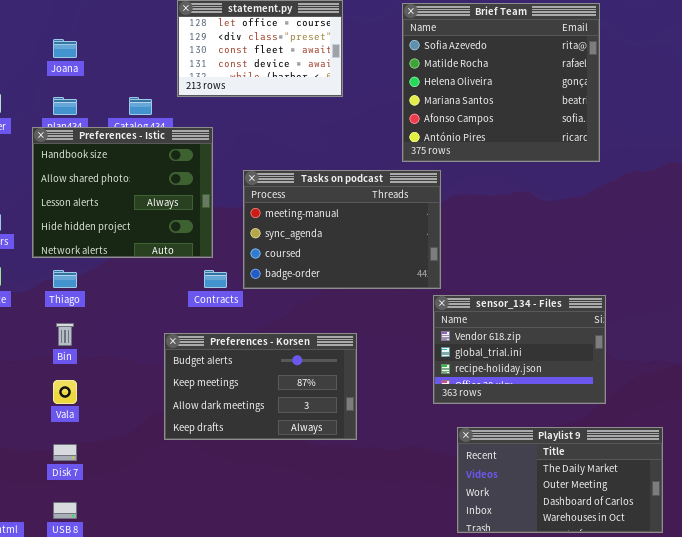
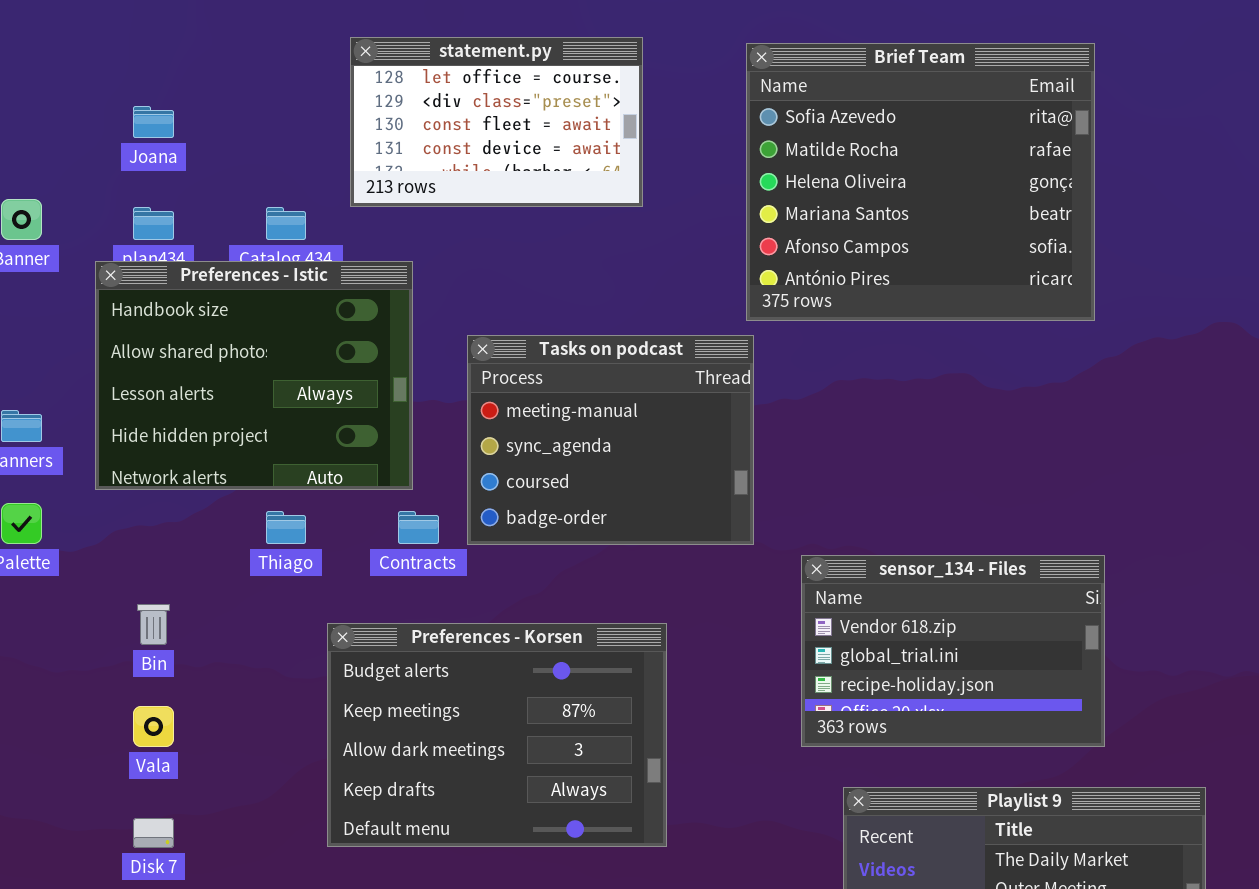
Tasks on podcast: [243,170,441,289] -> [467,335,754,545], resized
Thiago: [53,270,77,288] -> [266,511,306,544], moved
Preferences - Korsen: [164,333,357,440] -> [327,623,667,847], resized

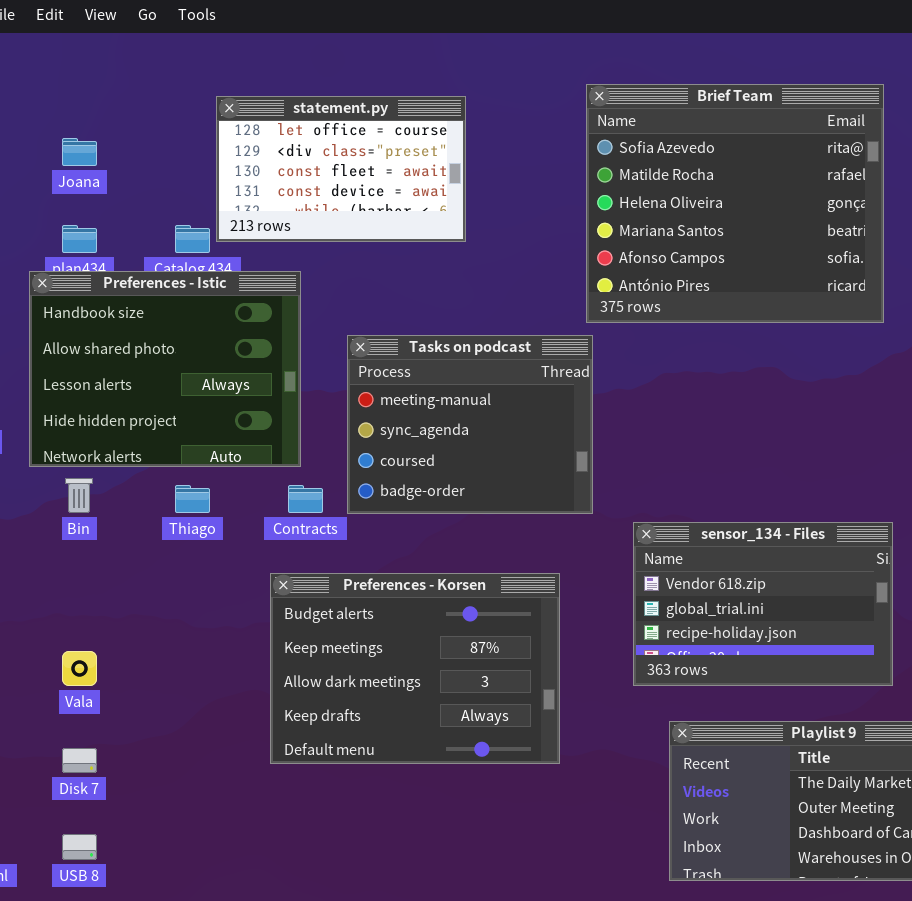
statement.py: [350,37,643,207] -> [216,96,466,242], moved
Bin: [137,604,170,645] -> [65,478,93,513], moved
Preferences - Korsen: [327,623,667,847] -> [270,573,560,764], moved

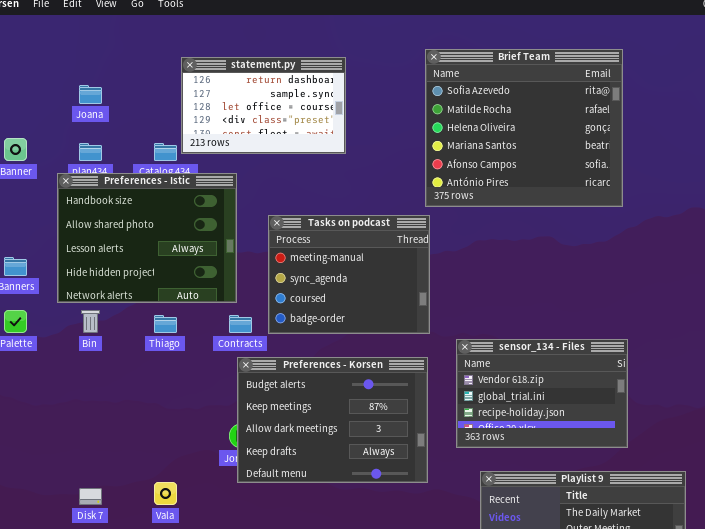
statement.py: [216,96,466,242] -> [181,57,346,154], scrolled up 2 rows
Preferences - Korsen: [270,573,560,764] -> [237,357,428,483], moved
Vala: [62,651,97,686] -> [154,482,177,505], moved

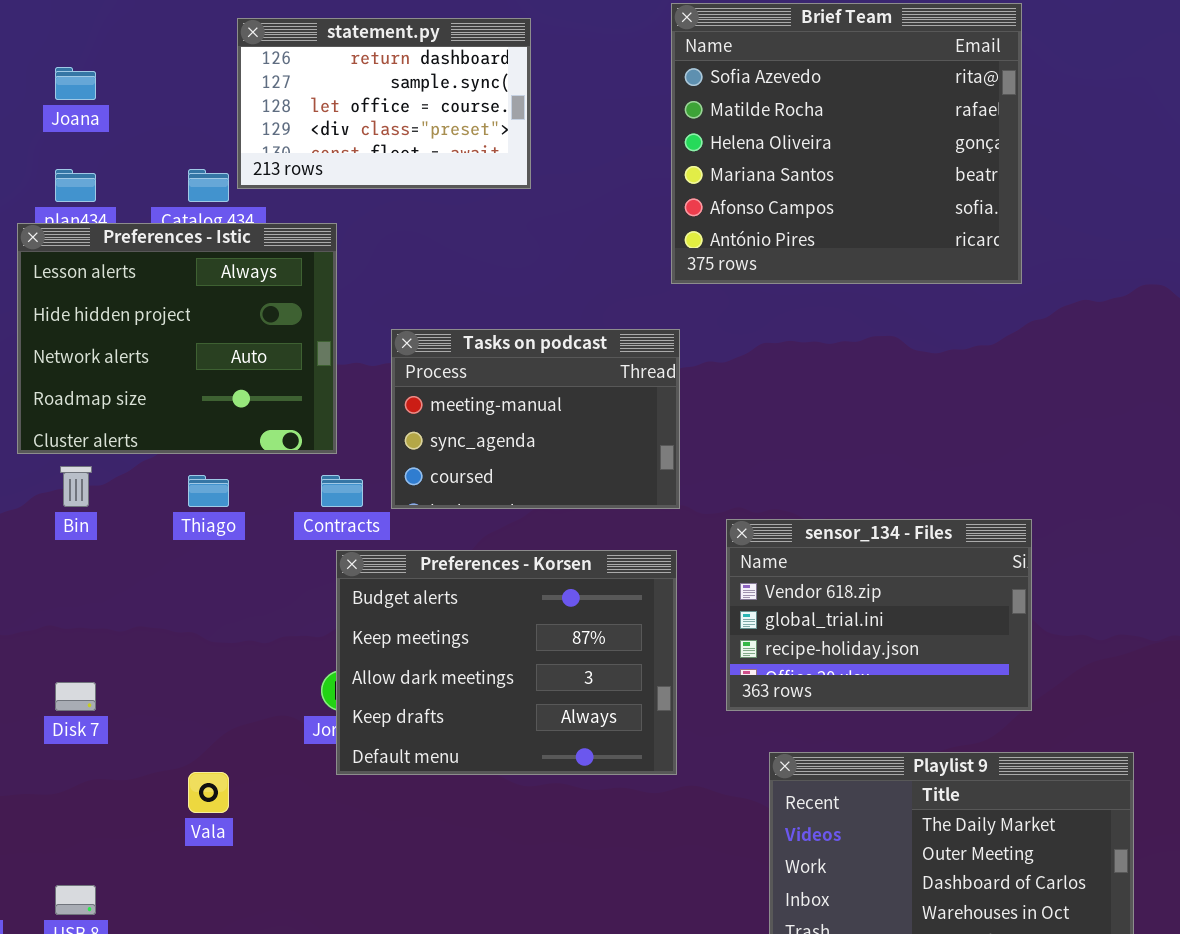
Preferences - Istic: [57,173,237,303] -> [17,223,337,454], scrolled down 2 rows
Tasks on podcast: [268,215,430,334] -> [391,329,680,509], resized
Disk 7: [79,488,102,505] -> [55,682,96,711], moved

